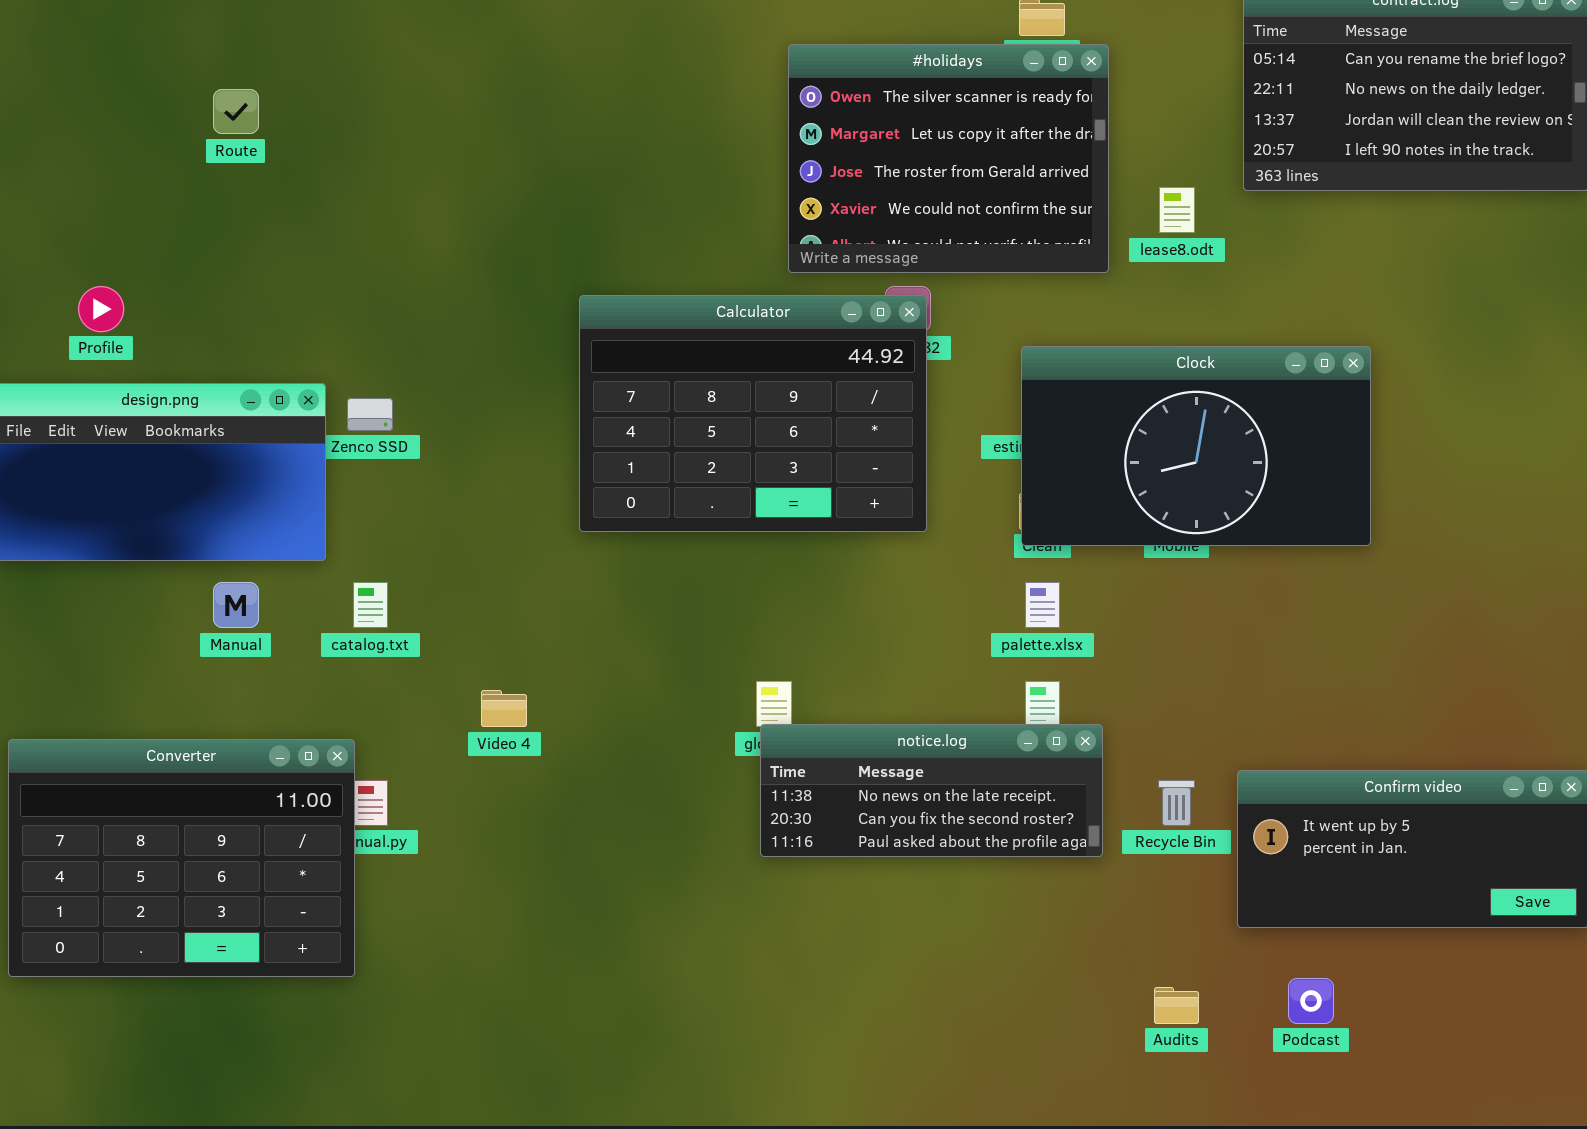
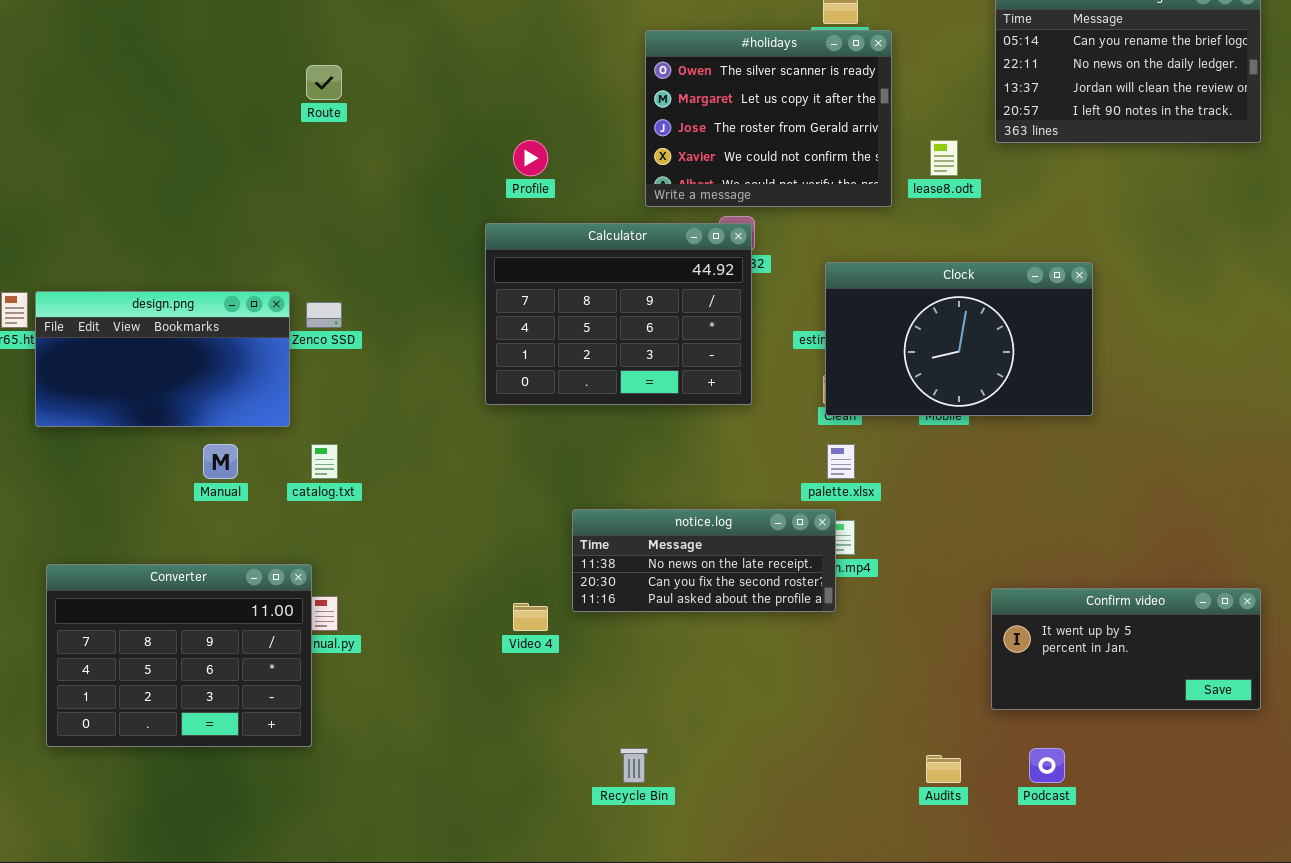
Route: [213,89,259,134] -> [306,65,342,100], moved
Profile: [78,286,124,332] -> [513,140,548,176], moved
Video 4: [481,690,527,727] -> [513,603,548,631], moved
notice.log: [760,724,1103,857] -> [572,509,836,612], moved
Recycle Bin: [1158,780,1195,826] -> [620,748,648,783], moved

